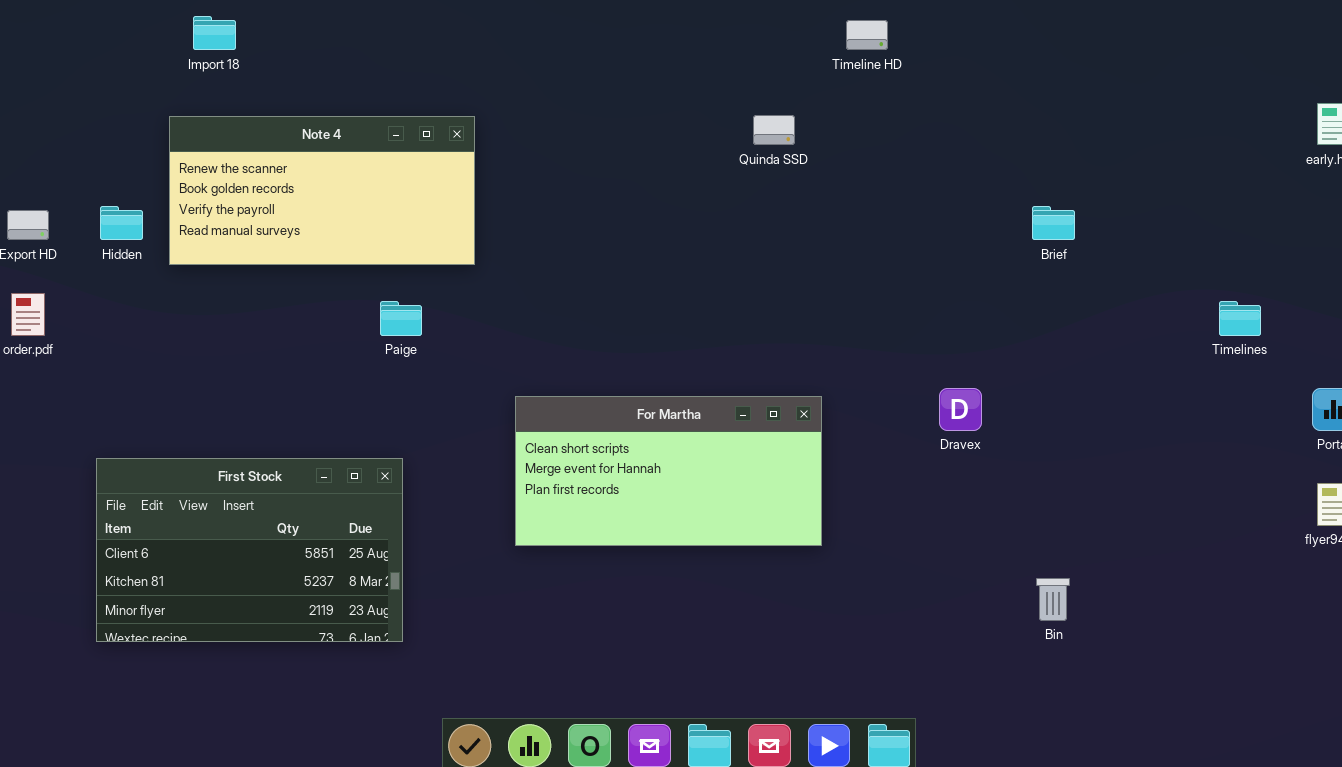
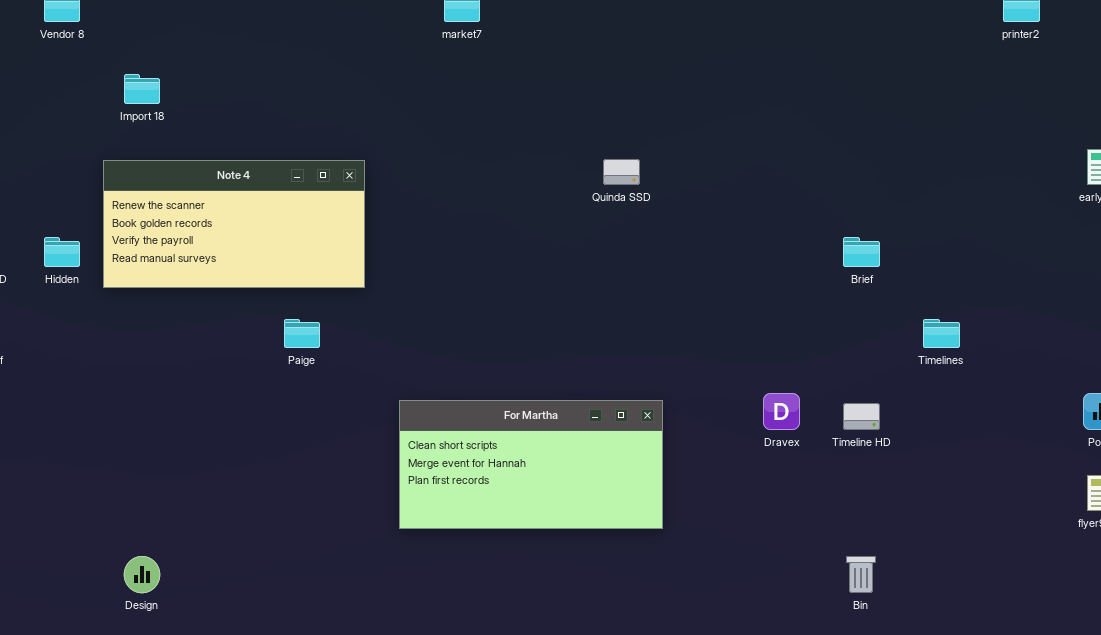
Timeline HD: [846,20,888,50] -> [843,403,880,430], moved
Timelines: [1219,301,1261,336] -> [923,319,960,348], moved
First Stock: [96,458,403,642] -> none, closed

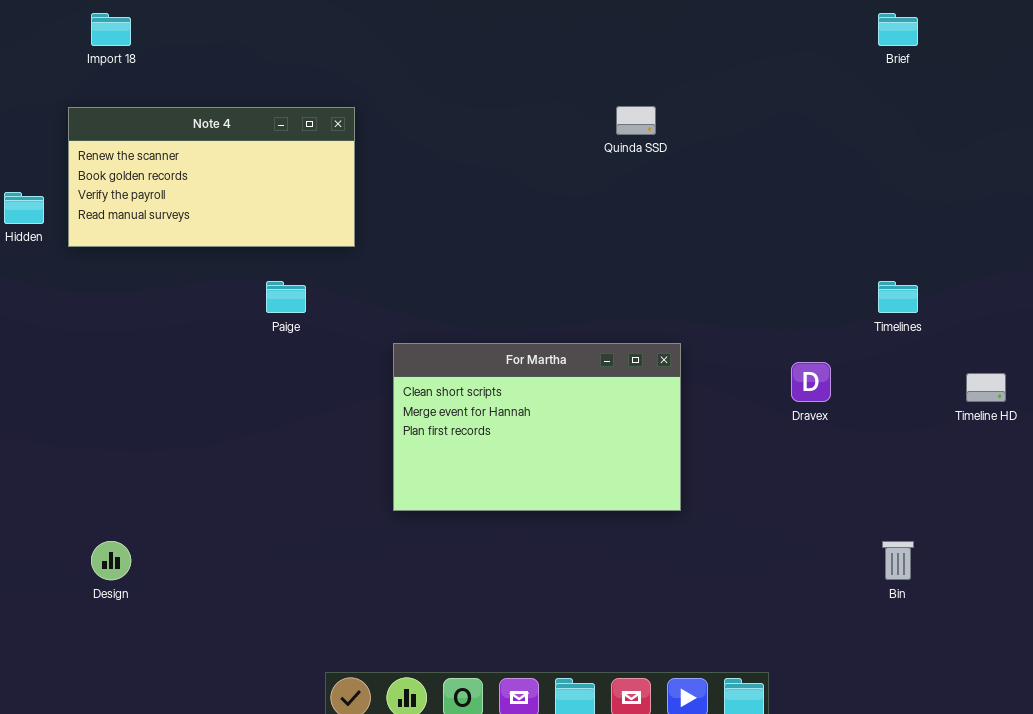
Brief: [843,237,880,267] -> [878,13,918,46], moved
Timelines: [923,319,960,348] -> [878,281,918,313], moved
For Martha: [399,400,663,529] -> [393,343,681,511], resized
Timeline HD: [843,403,880,430] -> [966,373,1006,402], moved

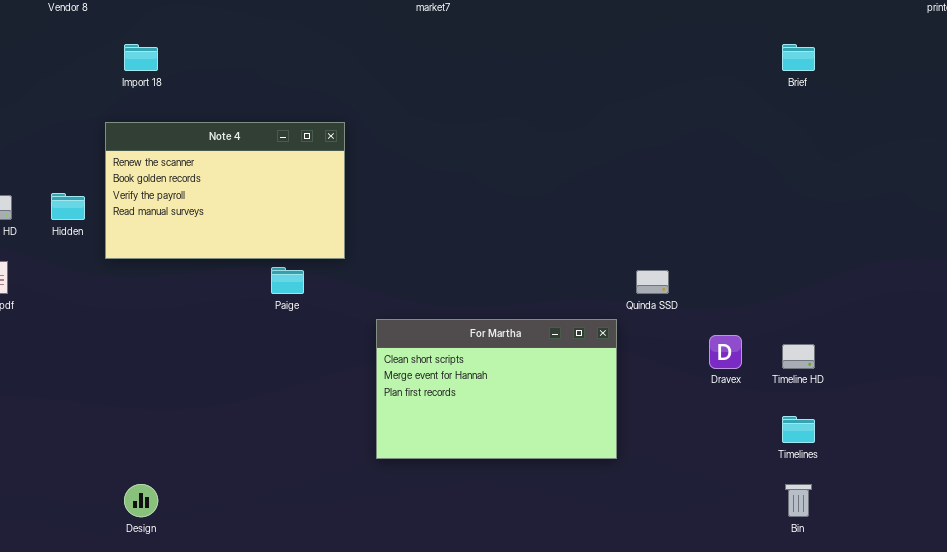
Quinda SSD: [616,106,656,135] -> [636,270,669,294], moved
Note 4: [68,107,355,247] -> [105,122,345,259], resized
Timelines: [878,281,918,313] -> [782,416,815,443], moved
Timeline HD: [966,373,1006,402] -> [782,344,815,369], moved

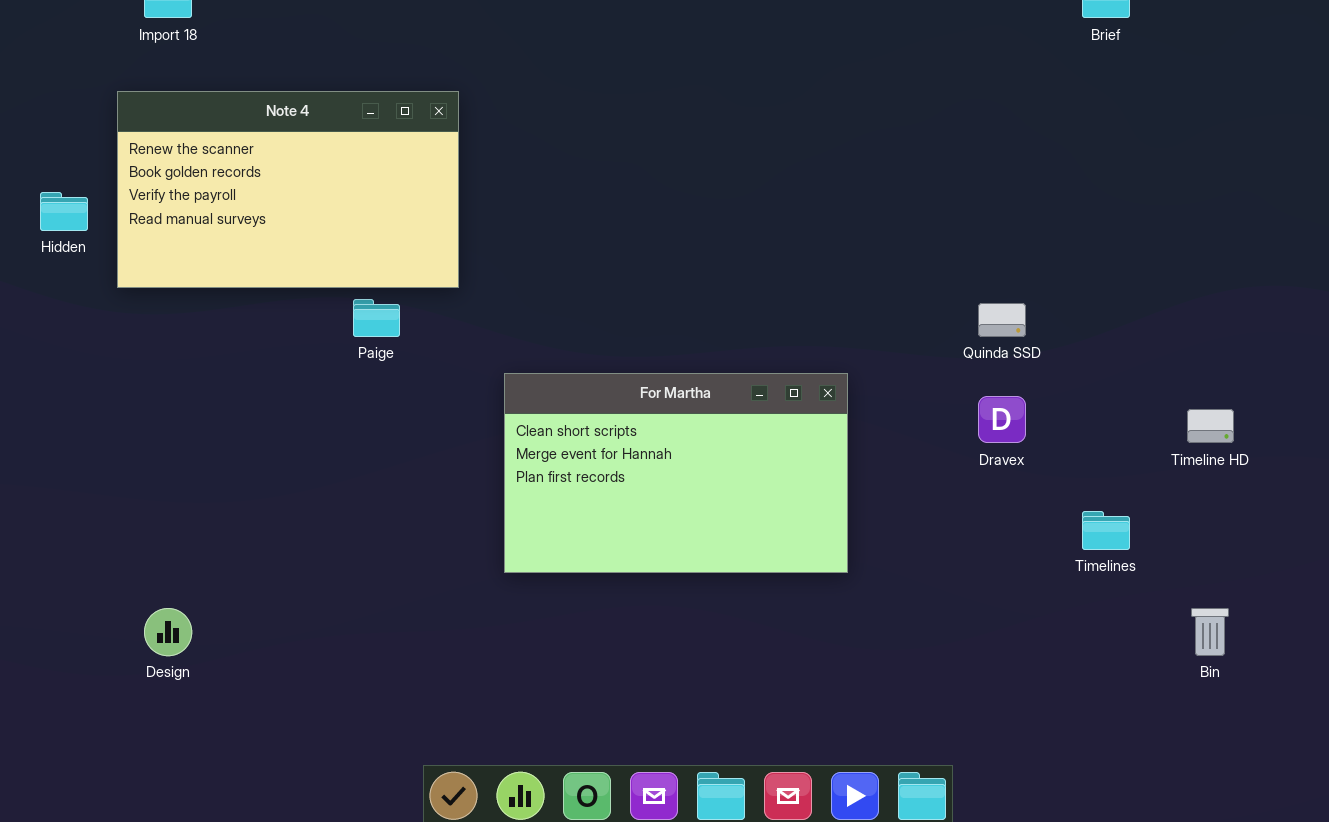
Quinda SSD: [636,270,669,294] -> [978,303,1026,337], moved
Timeline HD: [782,344,815,369] -> [1187,409,1234,443], moved
Bin: [785,484,812,517] -> [1191,608,1229,656], moved

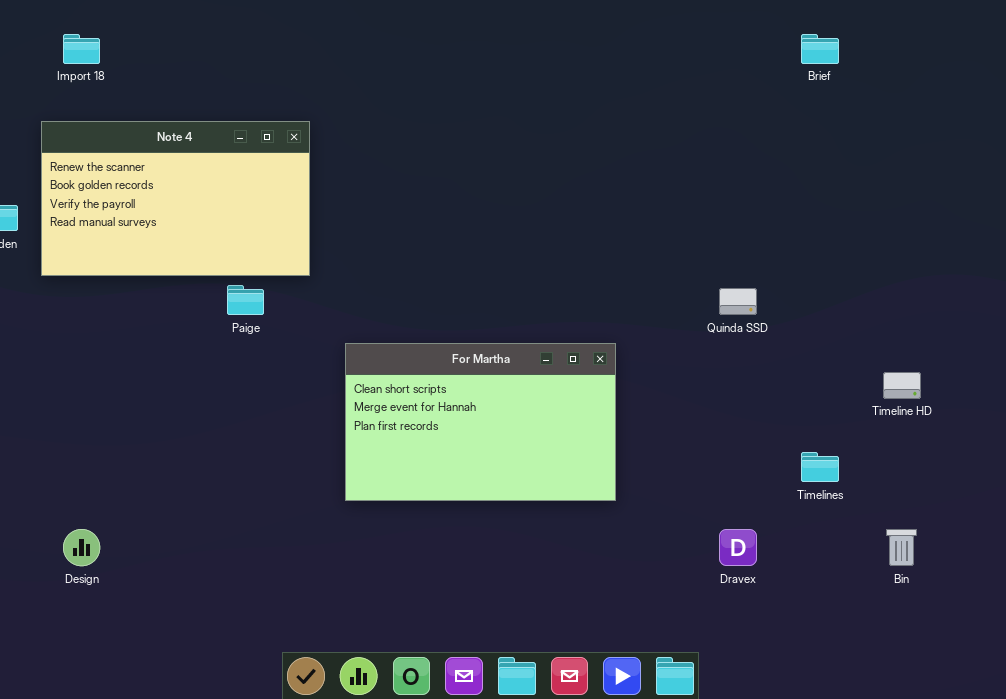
Dravex: [978,396,1026,443] -> [719,529,757,566], moved

